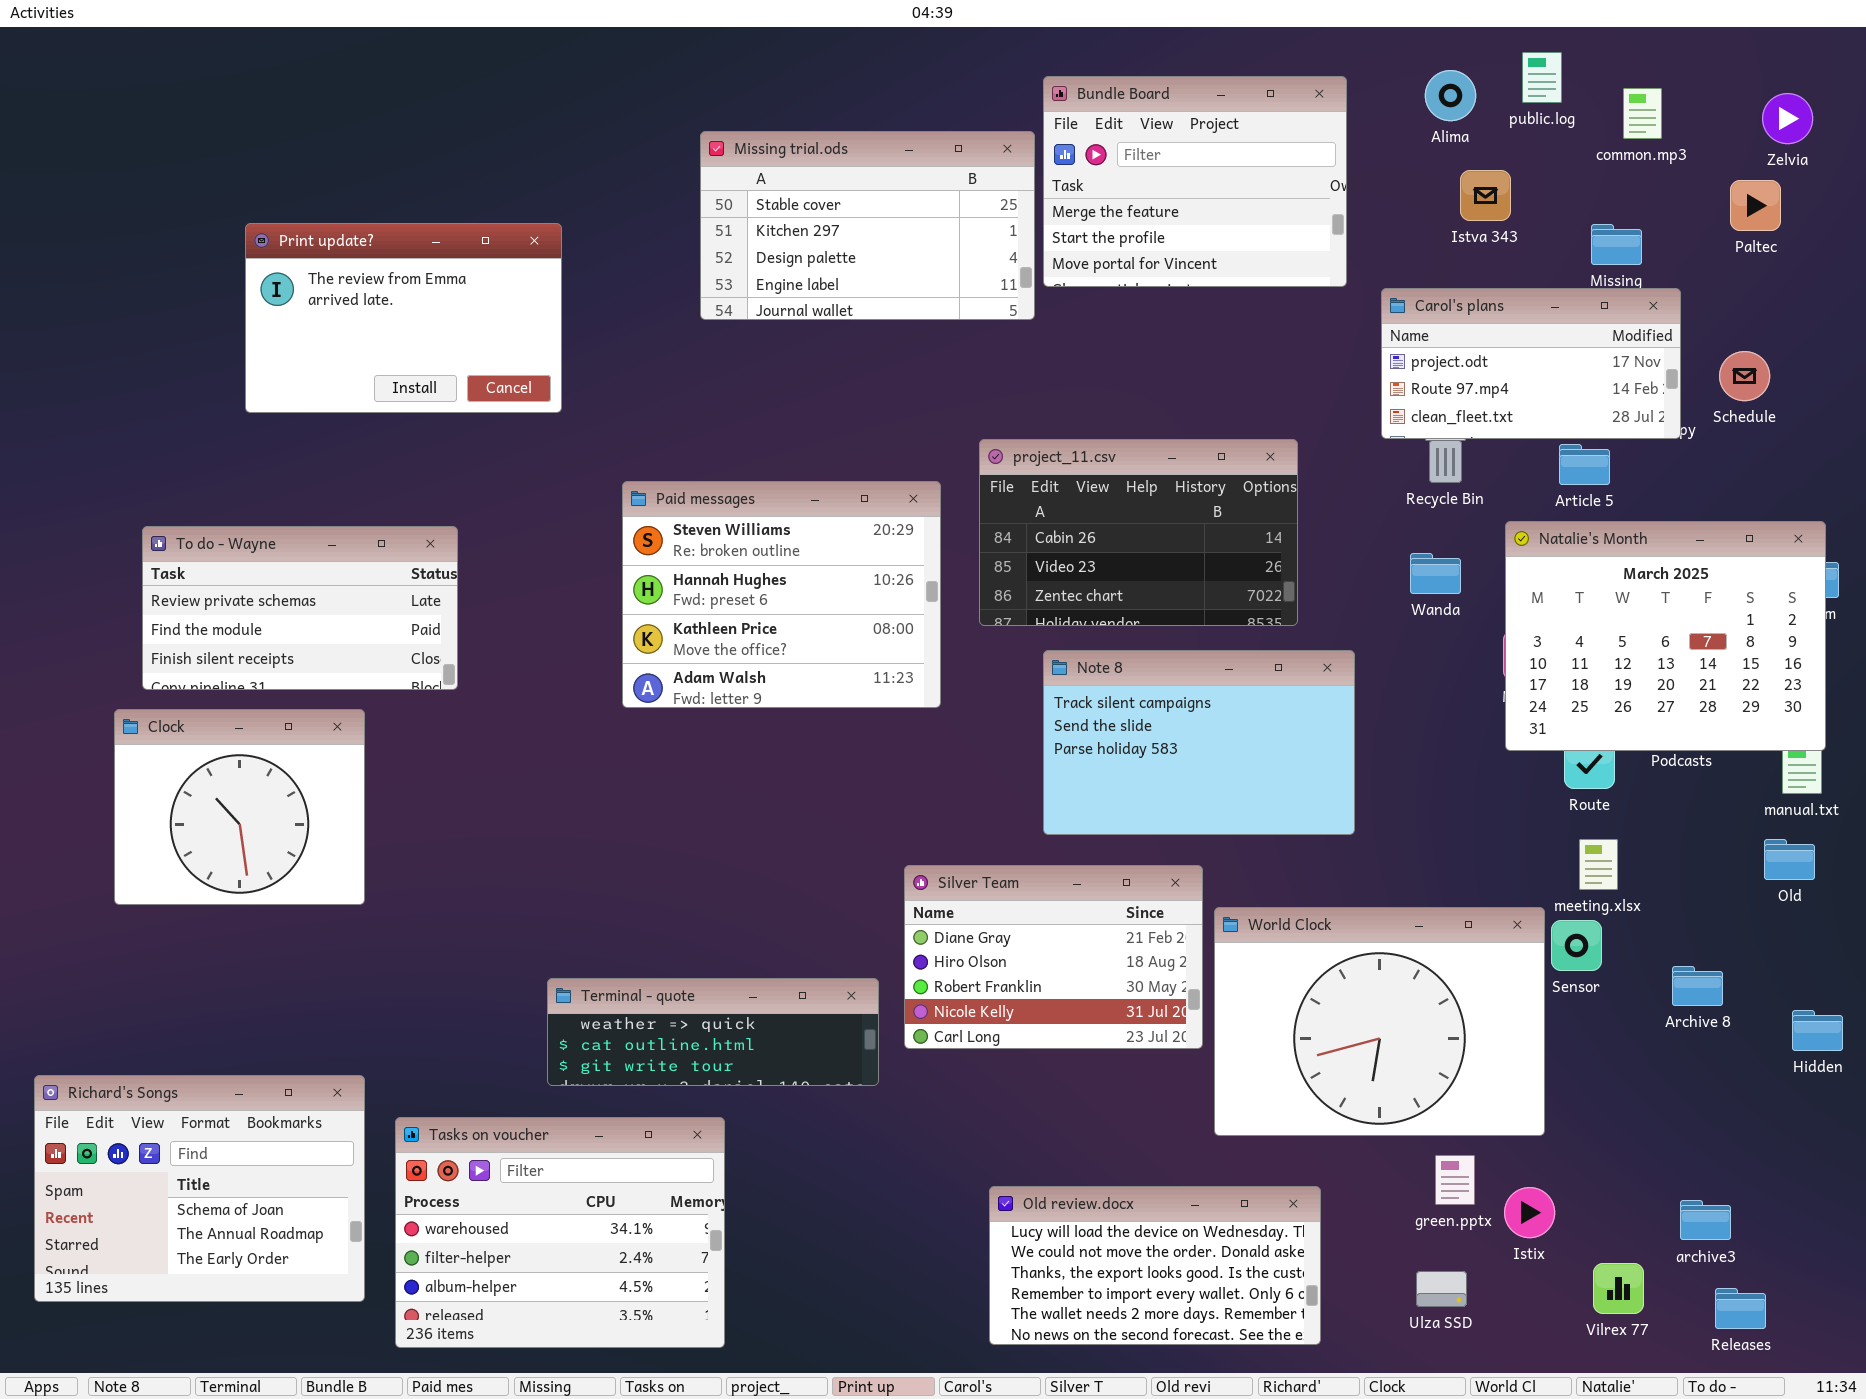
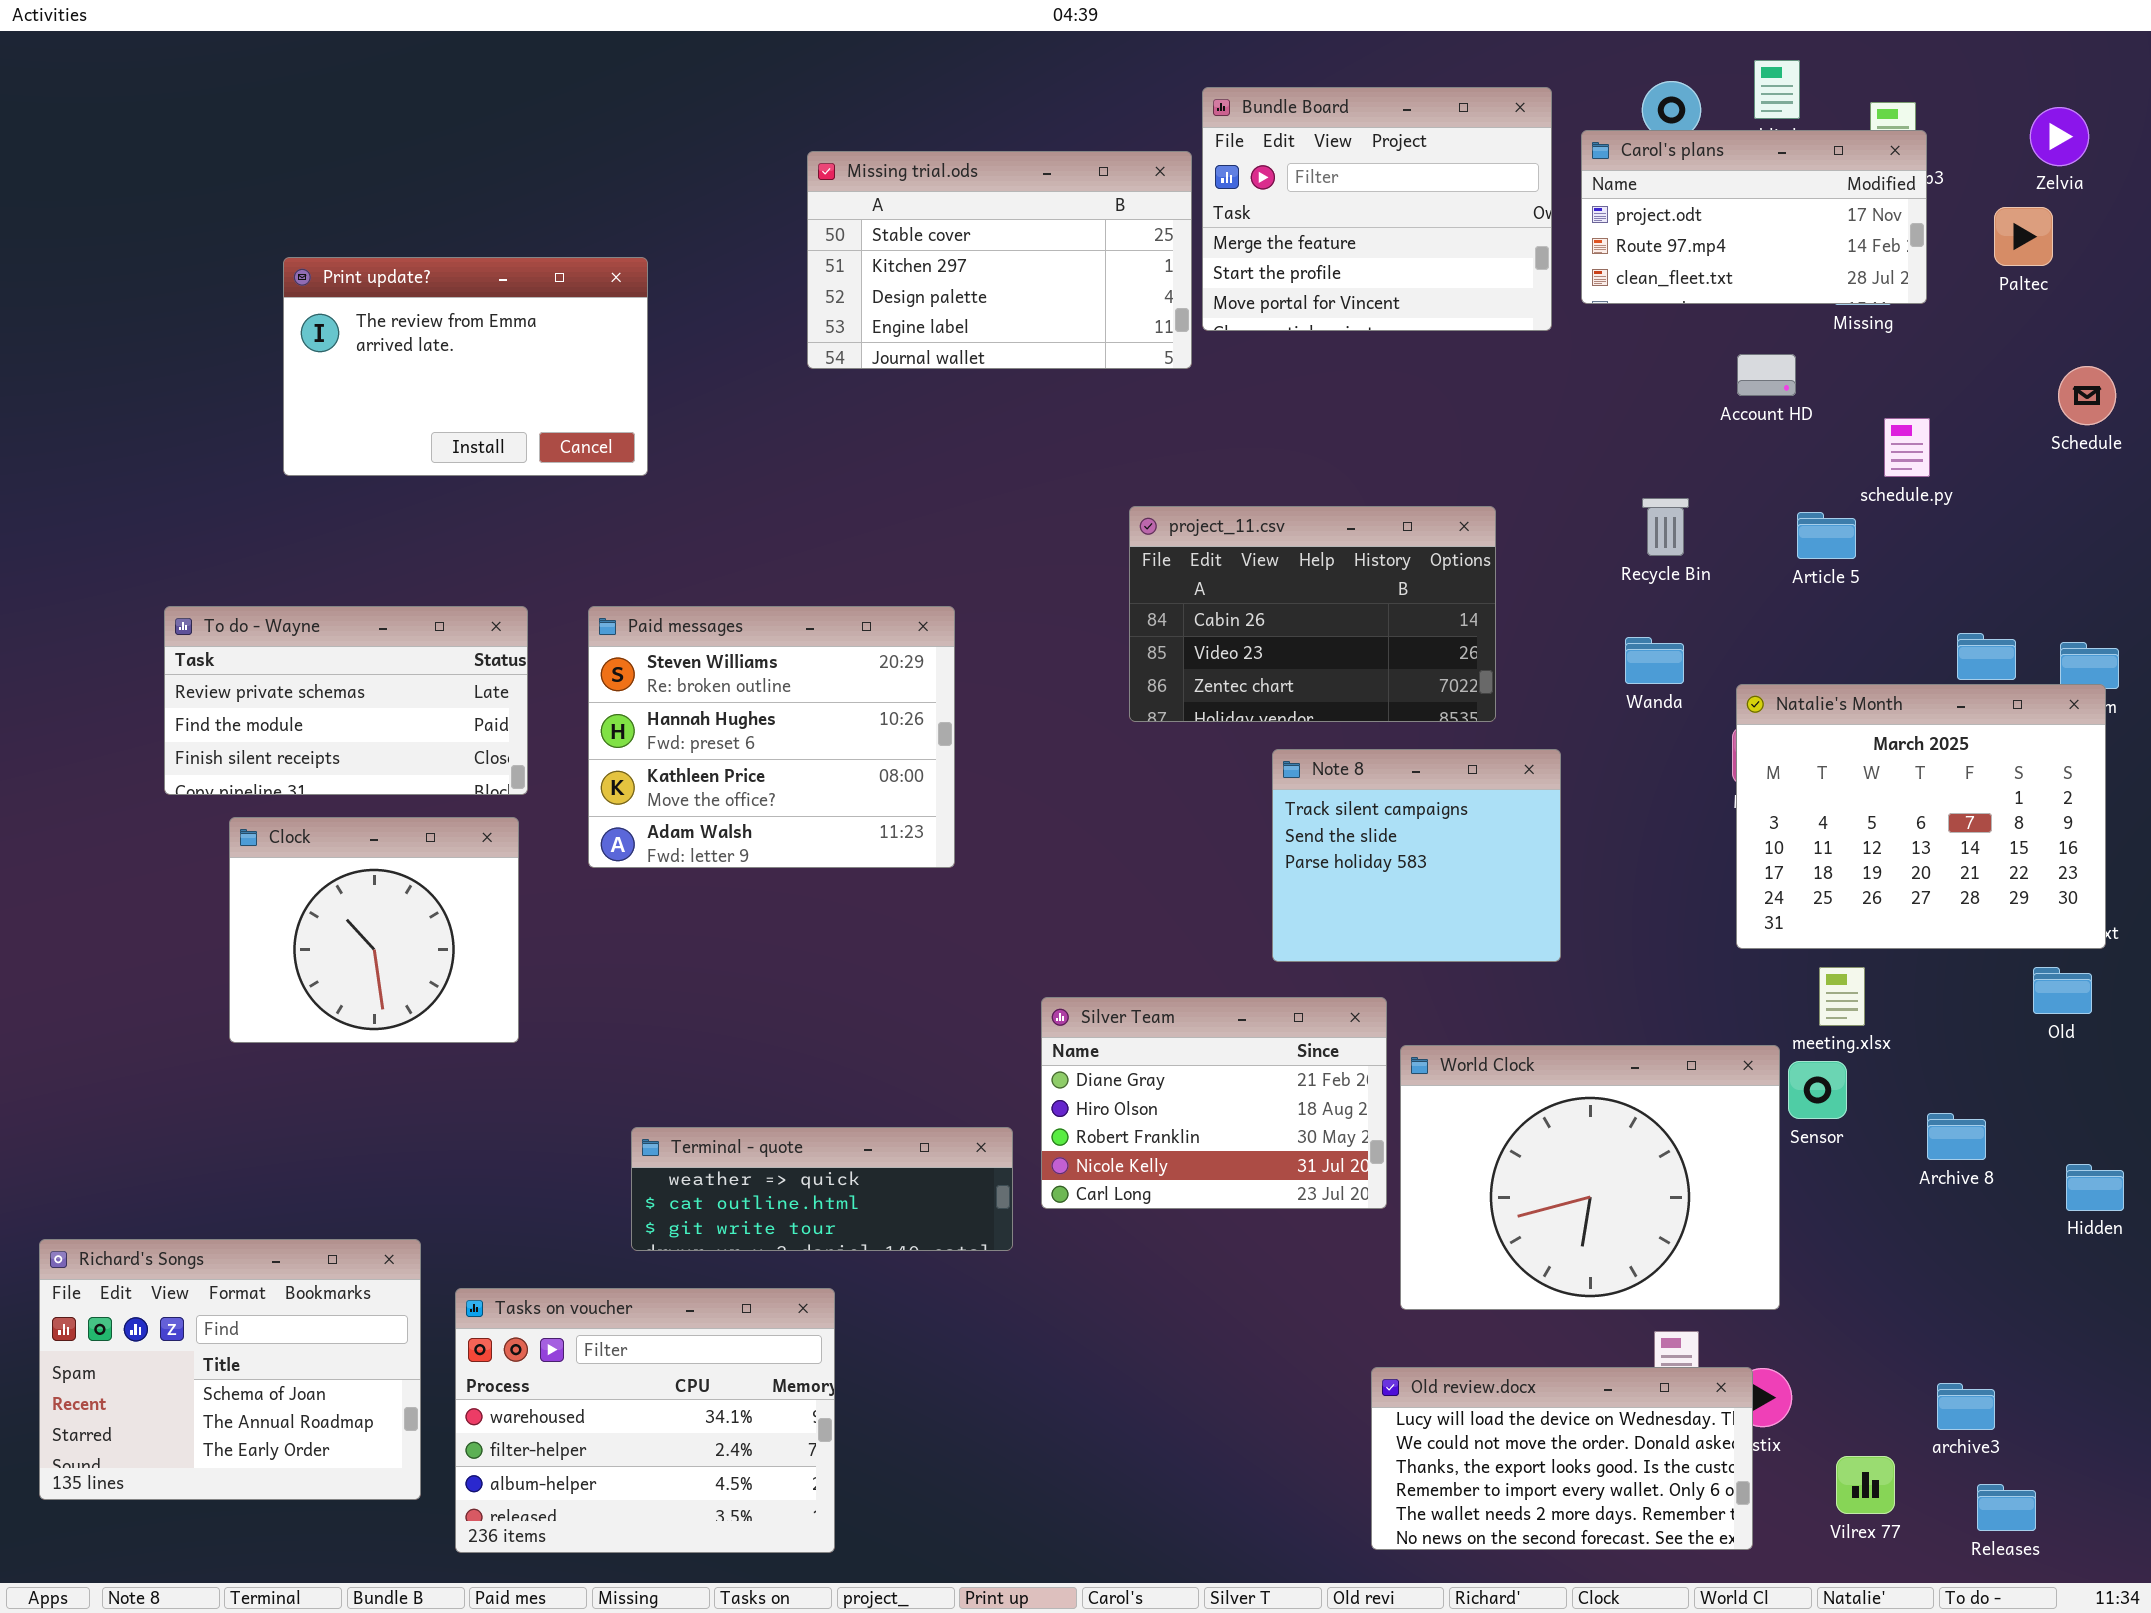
Carol's plans: [1381,288,1681,439] -> [1581,130,1927,304], moved
Schedule: [1719,351,1770,401] -> [2058,366,2116,425], moved
Paid messages: [622,481,941,708] -> [588,606,955,868], moved
Natalie's Month: [1505,521,1826,751] -> [1736,684,2106,949], moved
Note 8: [1043,650,1355,835] -> [1272,749,1561,962], resized
Clock: [114,709,365,905] -> [229,817,519,1043], moved
Old review.docx: [989,1186,1321,1345] -> [1371,1367,1753,1550], moved

